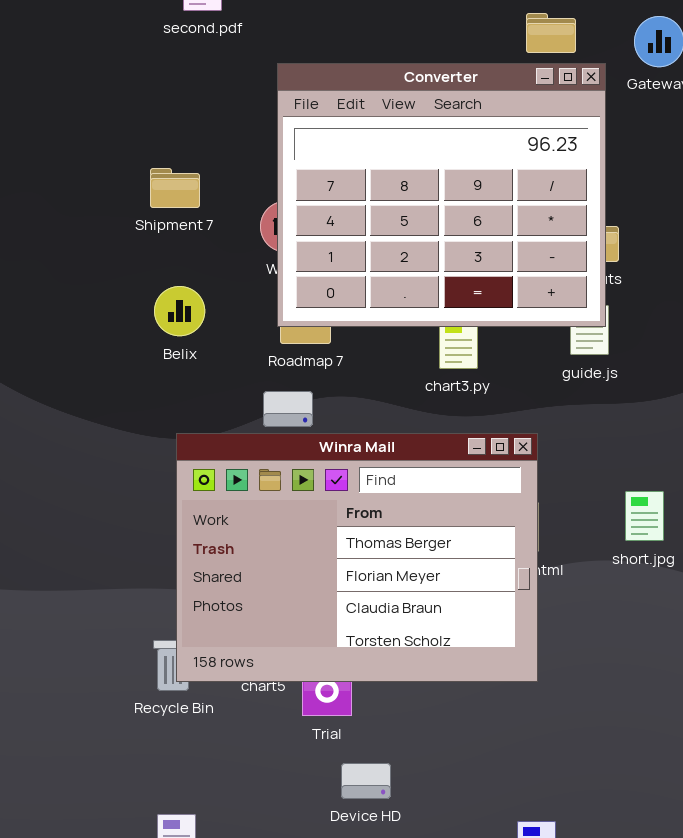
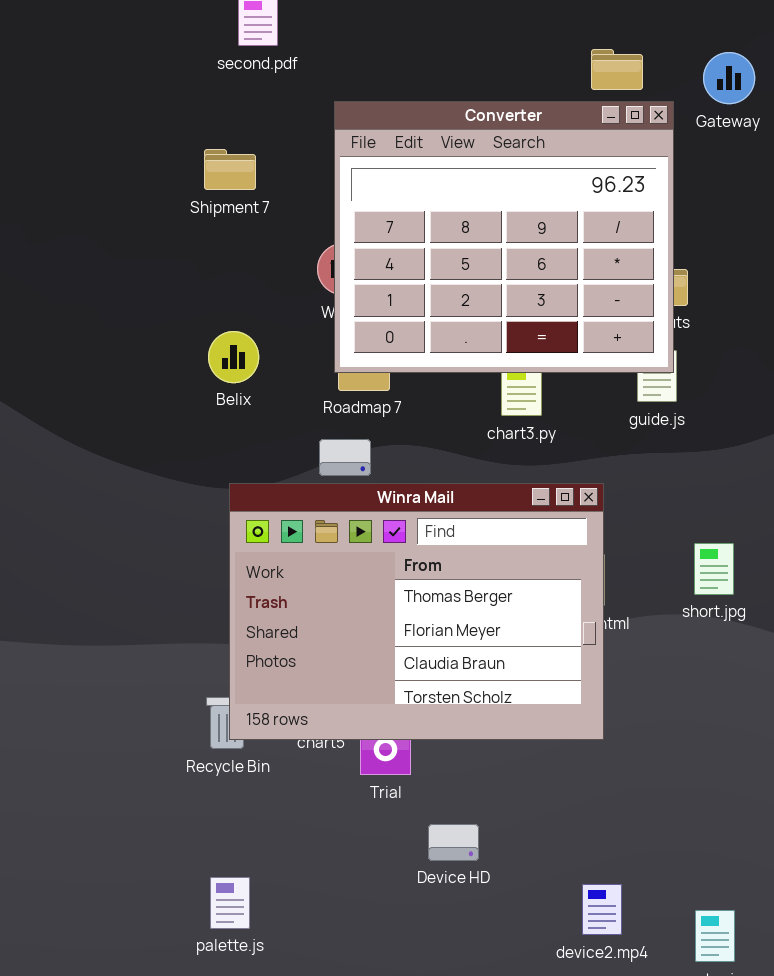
Shipment 7: [150,168,200,208] -> [204,149,256,190], moved
Device HD: [341,763,391,799] -> [428,824,479,861], moved

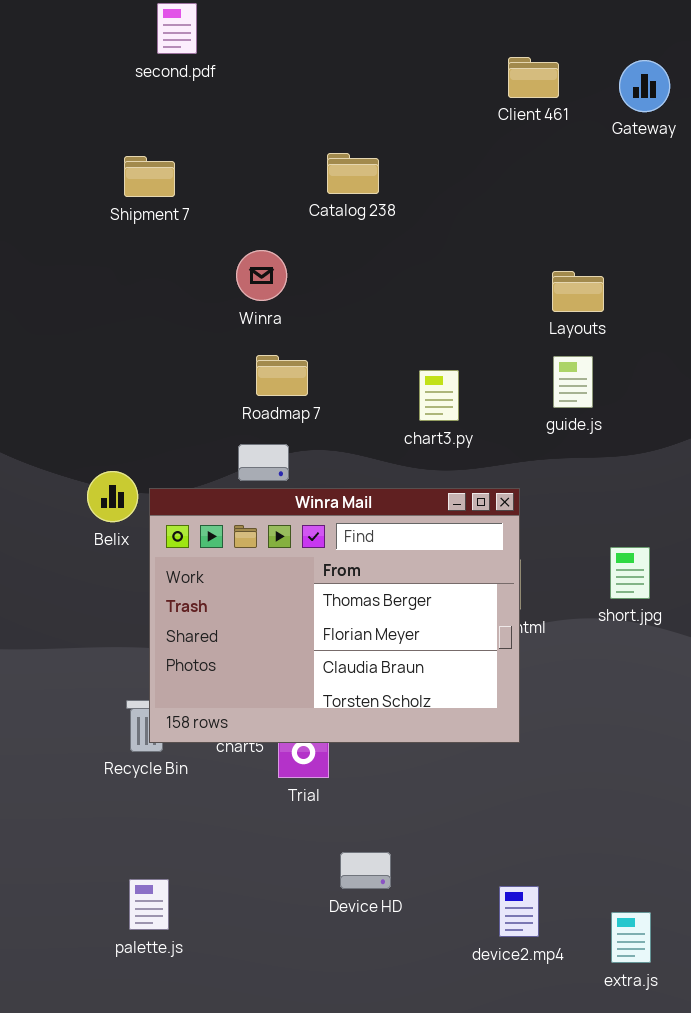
Converter: [334,101,674,373] -> none, closed
Belix: [208,331,259,383] -> [87,471,138,522], moved
Device HD: [428,824,479,861] -> [340,852,391,889], moved

